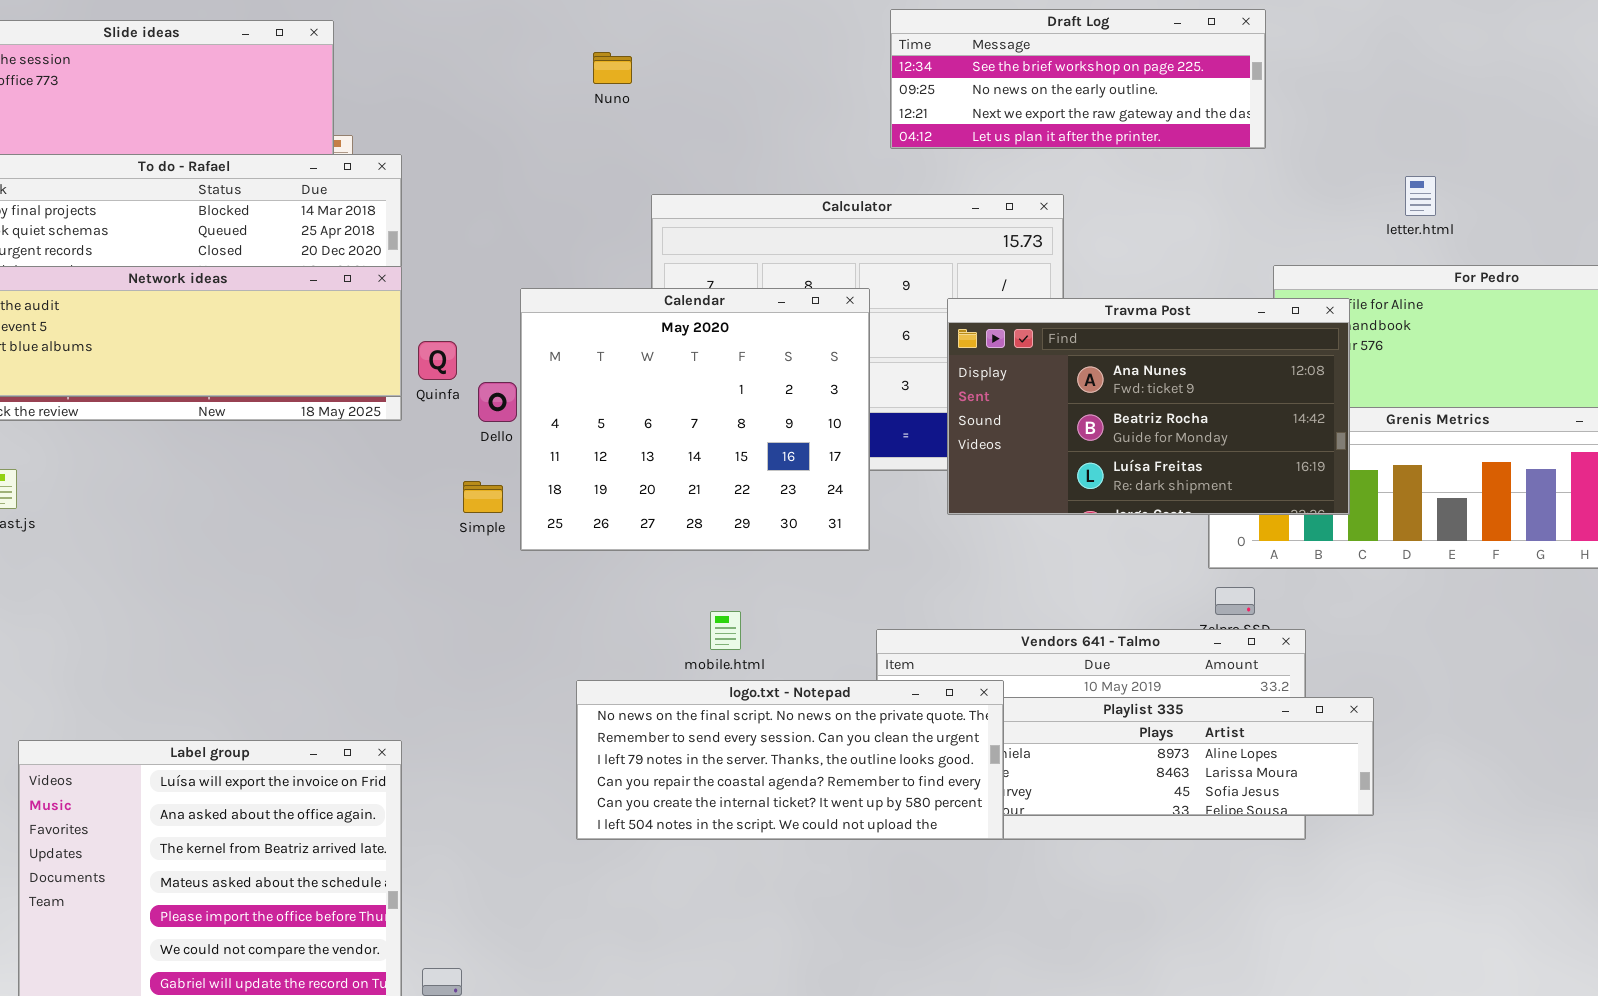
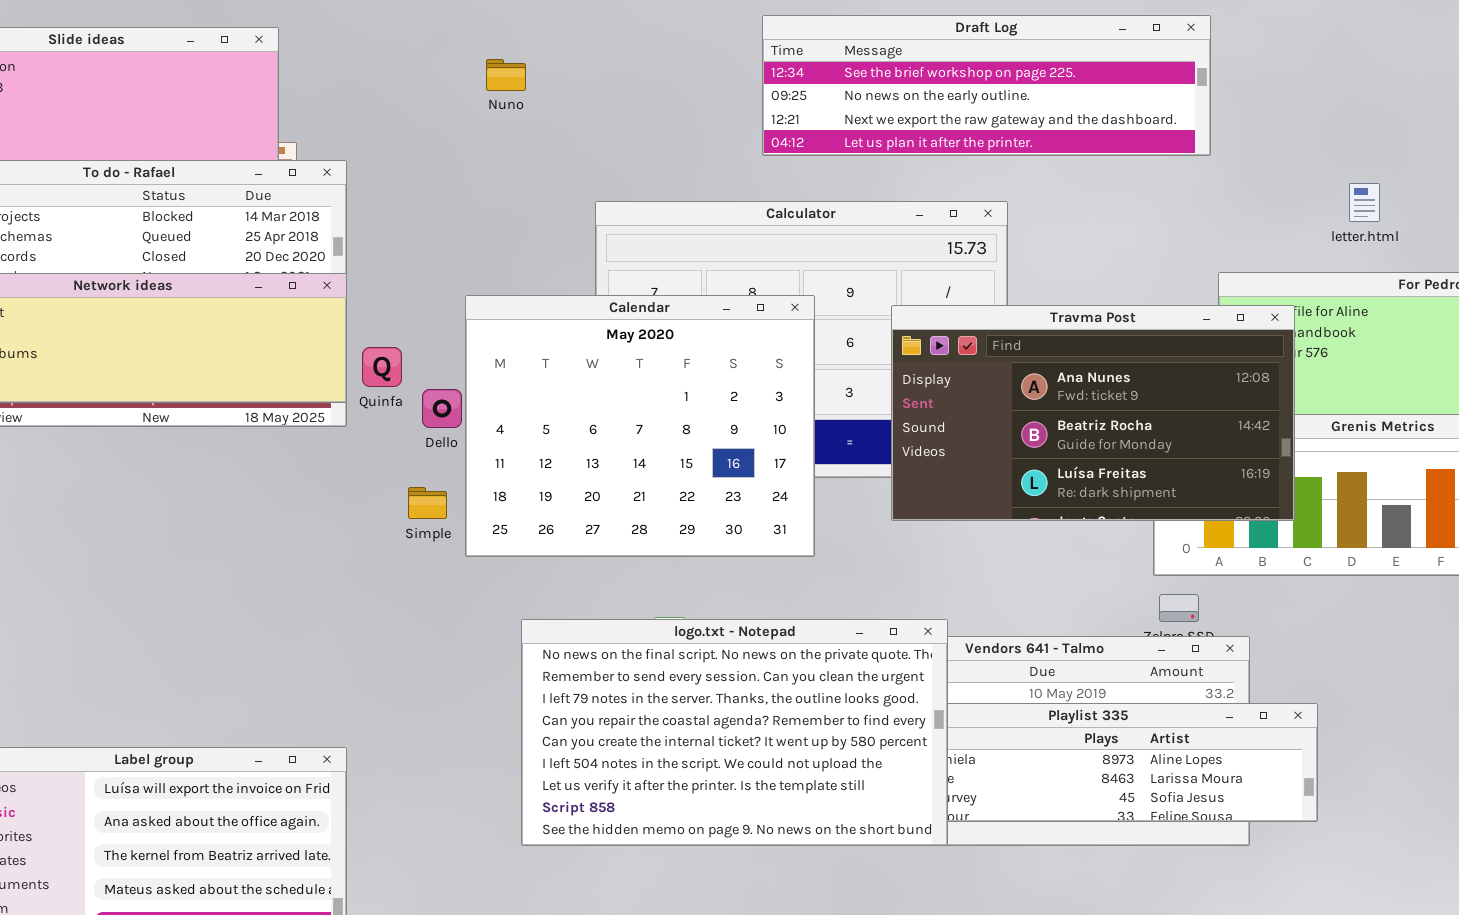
Draft Log: [890,9,1266,149] -> [762,15,1211,156], resized
Nuno: [593,52,632,84] -> [486,59,526,91], moved
logo.txt - Notepad: [576,680,1004,840] -> [521,619,948,846], resized

